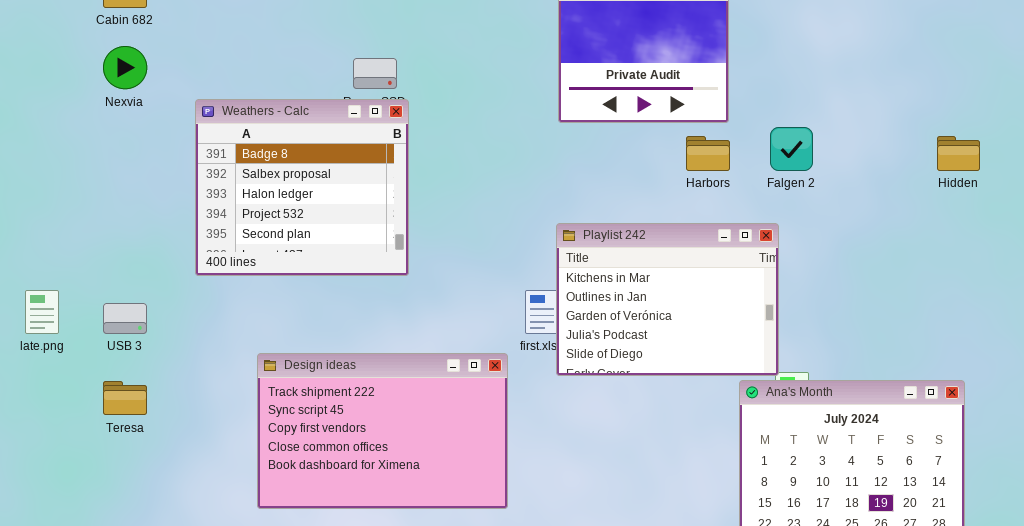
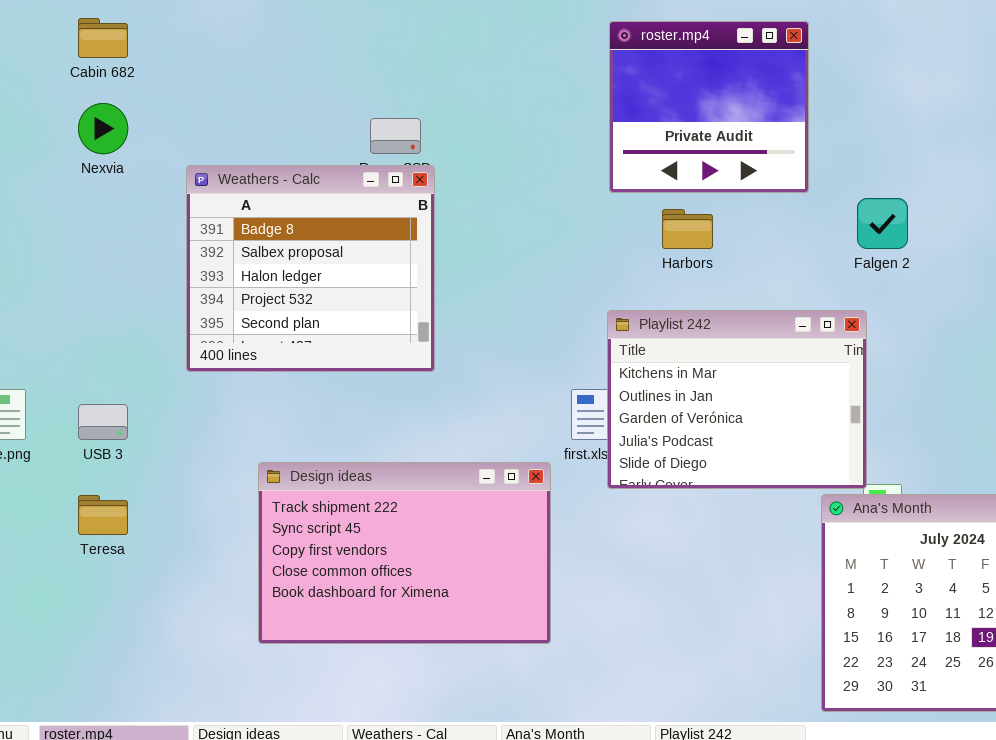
Harbors: [686,136,730,171] -> [662,209,713,249], moved

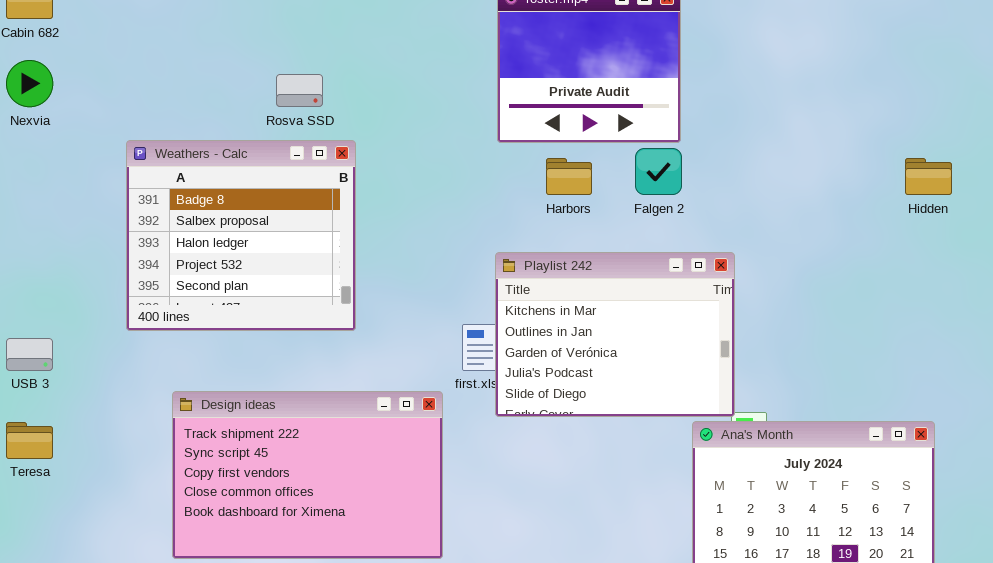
Weathers - Calc: [186,165,435,372] -> [126,140,356,331], moved
Falgen 2: [857,198,908,249] -> [635,148,682,195], moved

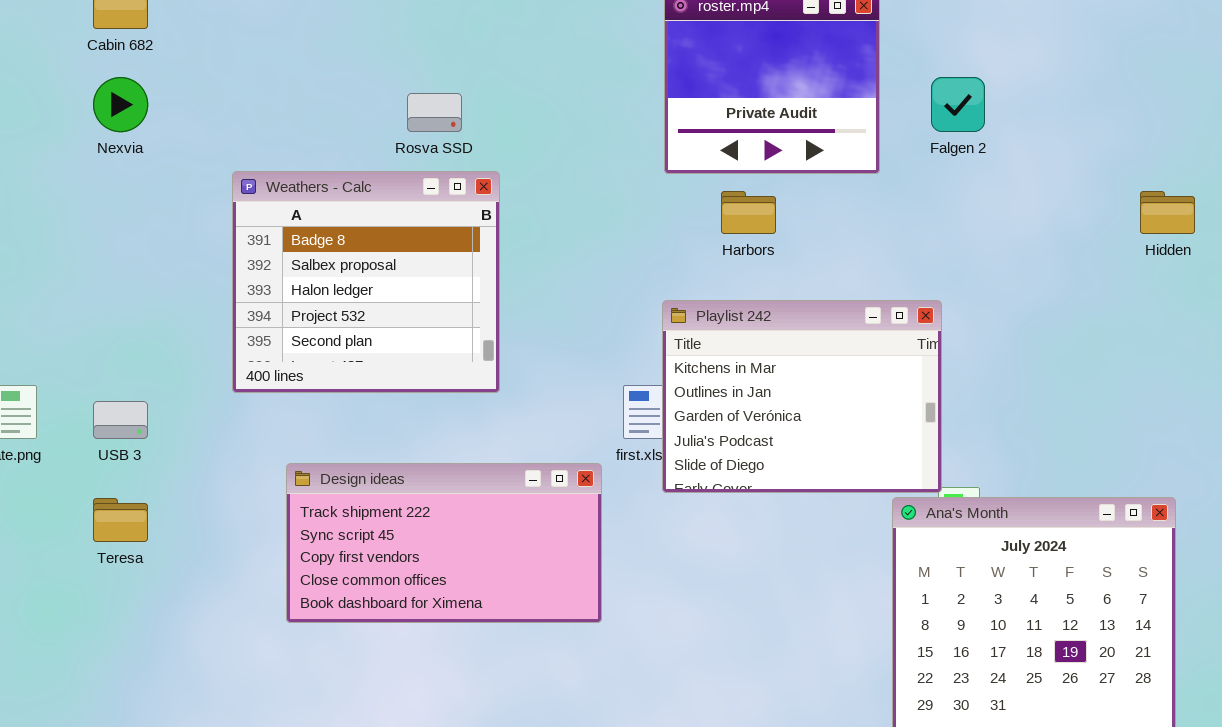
Falgen 2: [635,148,682,195] -> [931,77,985,132], moved
Design ideas: [172,391,443,559] -> [286,463,602,623], resized

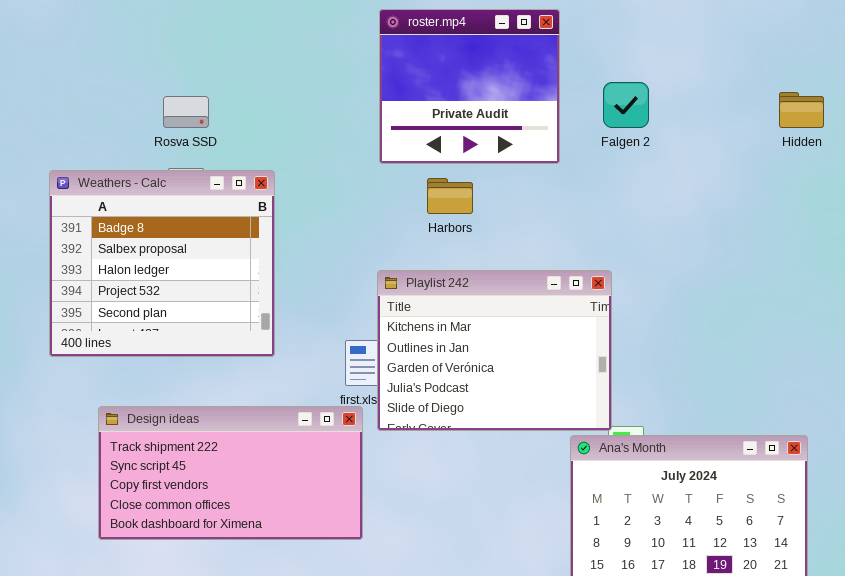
Weathers - Calc: [232,171,500,393] -> [49,170,275,357], moved
Hidden: [1140,191,1195,234] -> [779,92,824,128], moved
Design ideas: [286,463,602,623] -> [98,406,363,540], moved

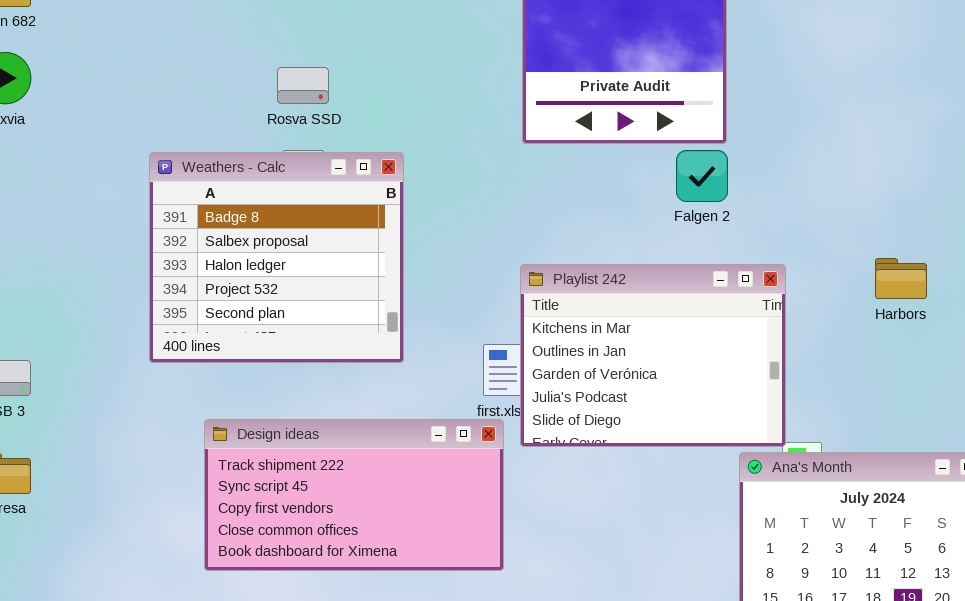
Falgen 2: [603,82,649,128] -> [676,150,728,202], moved
Harbors: [427,178,473,214] -> [875,258,927,299], moved

